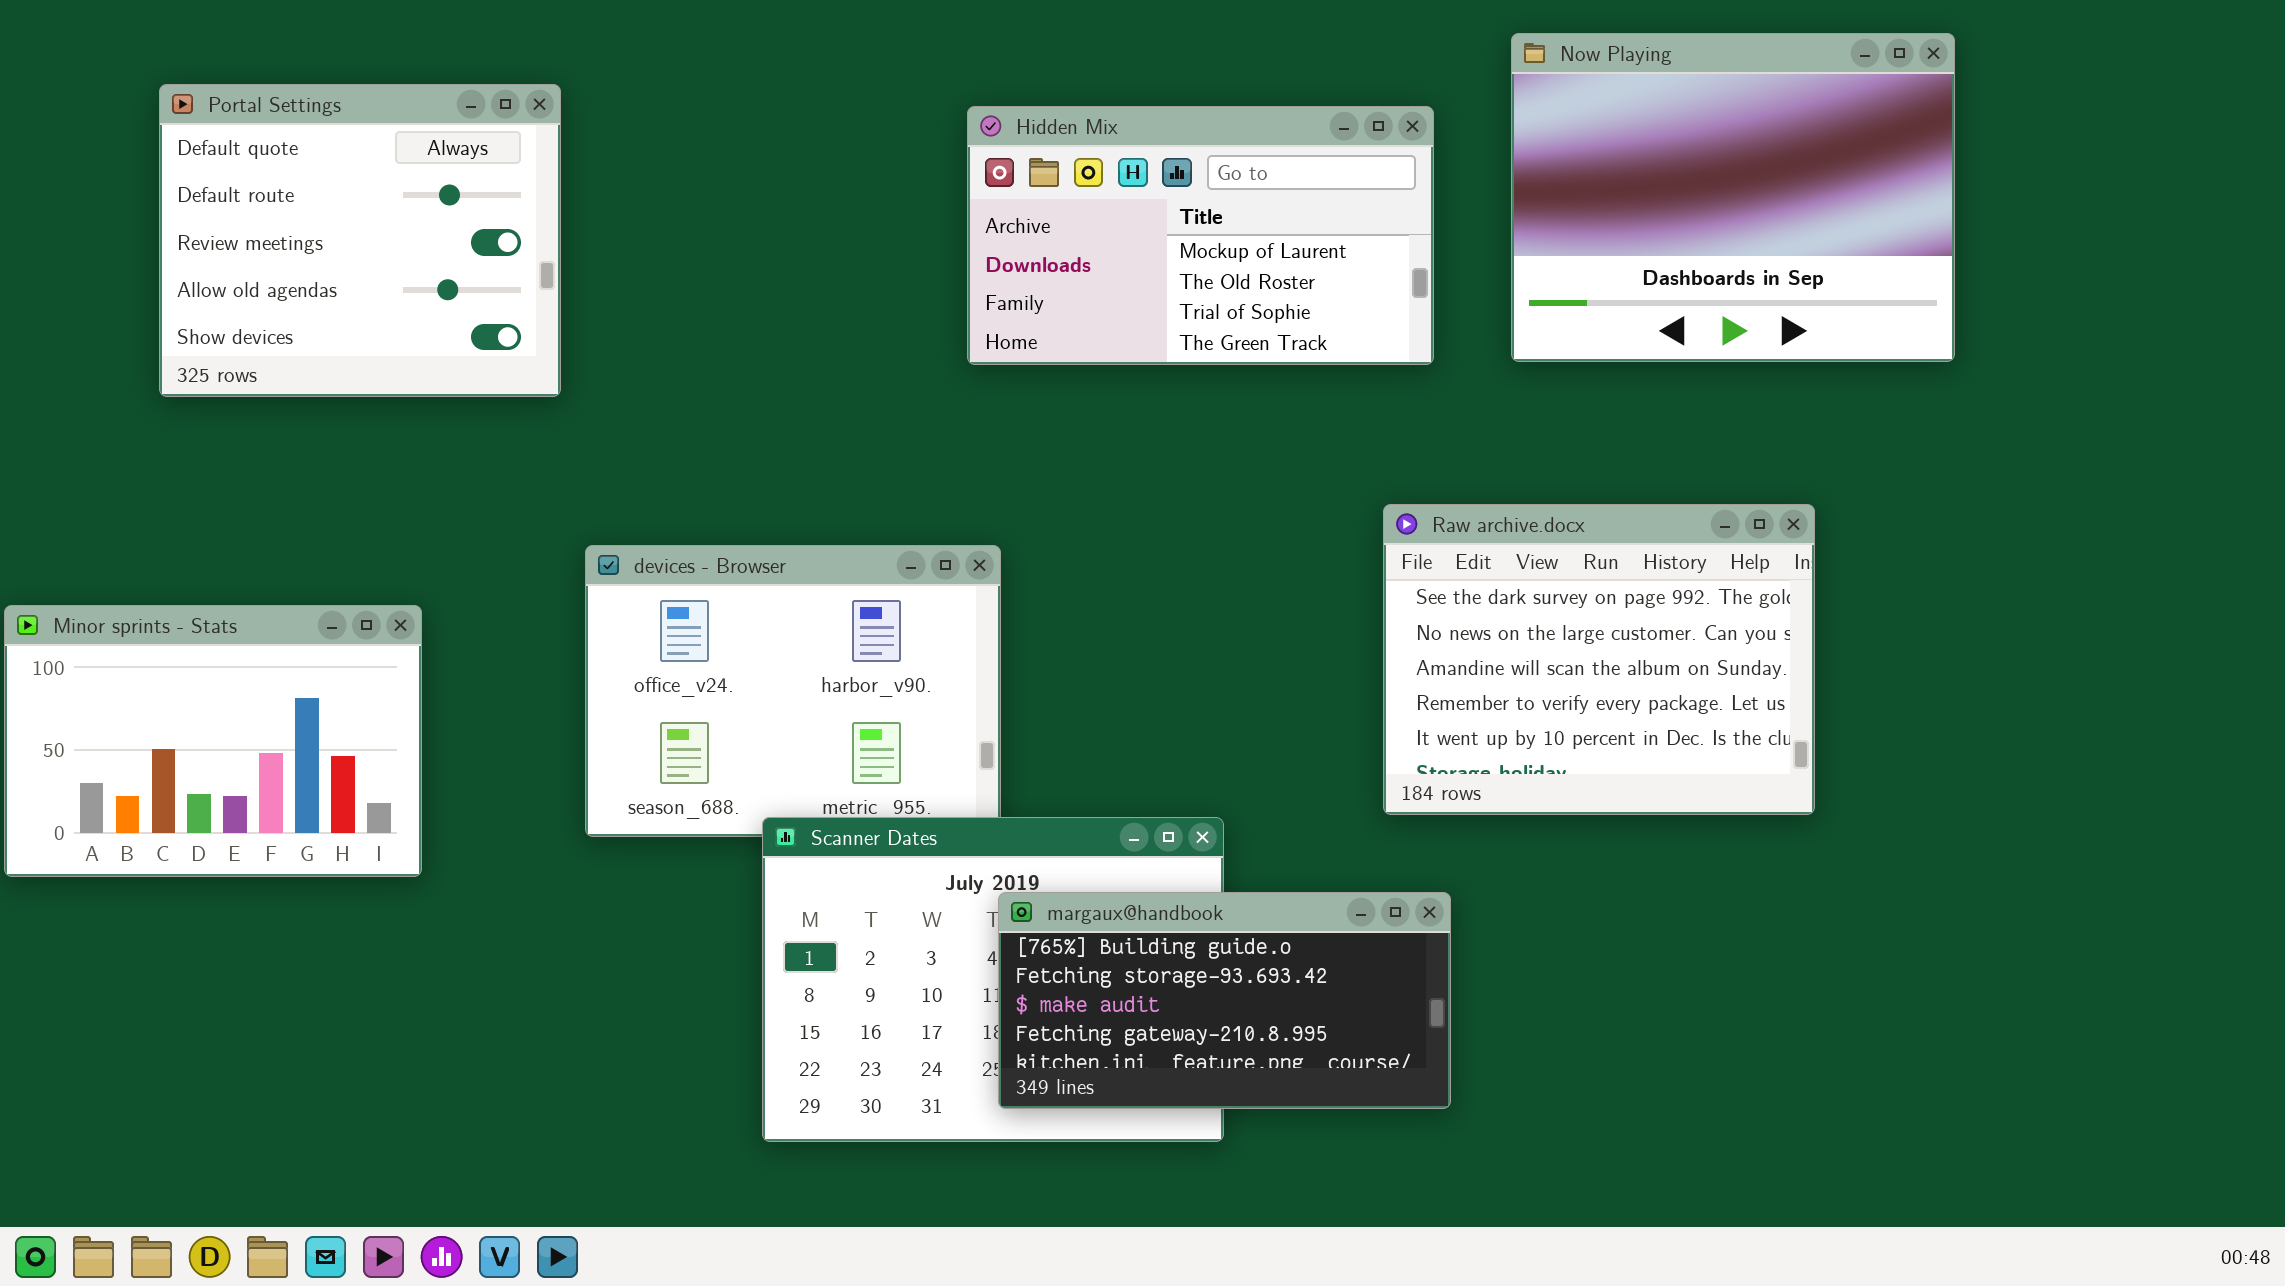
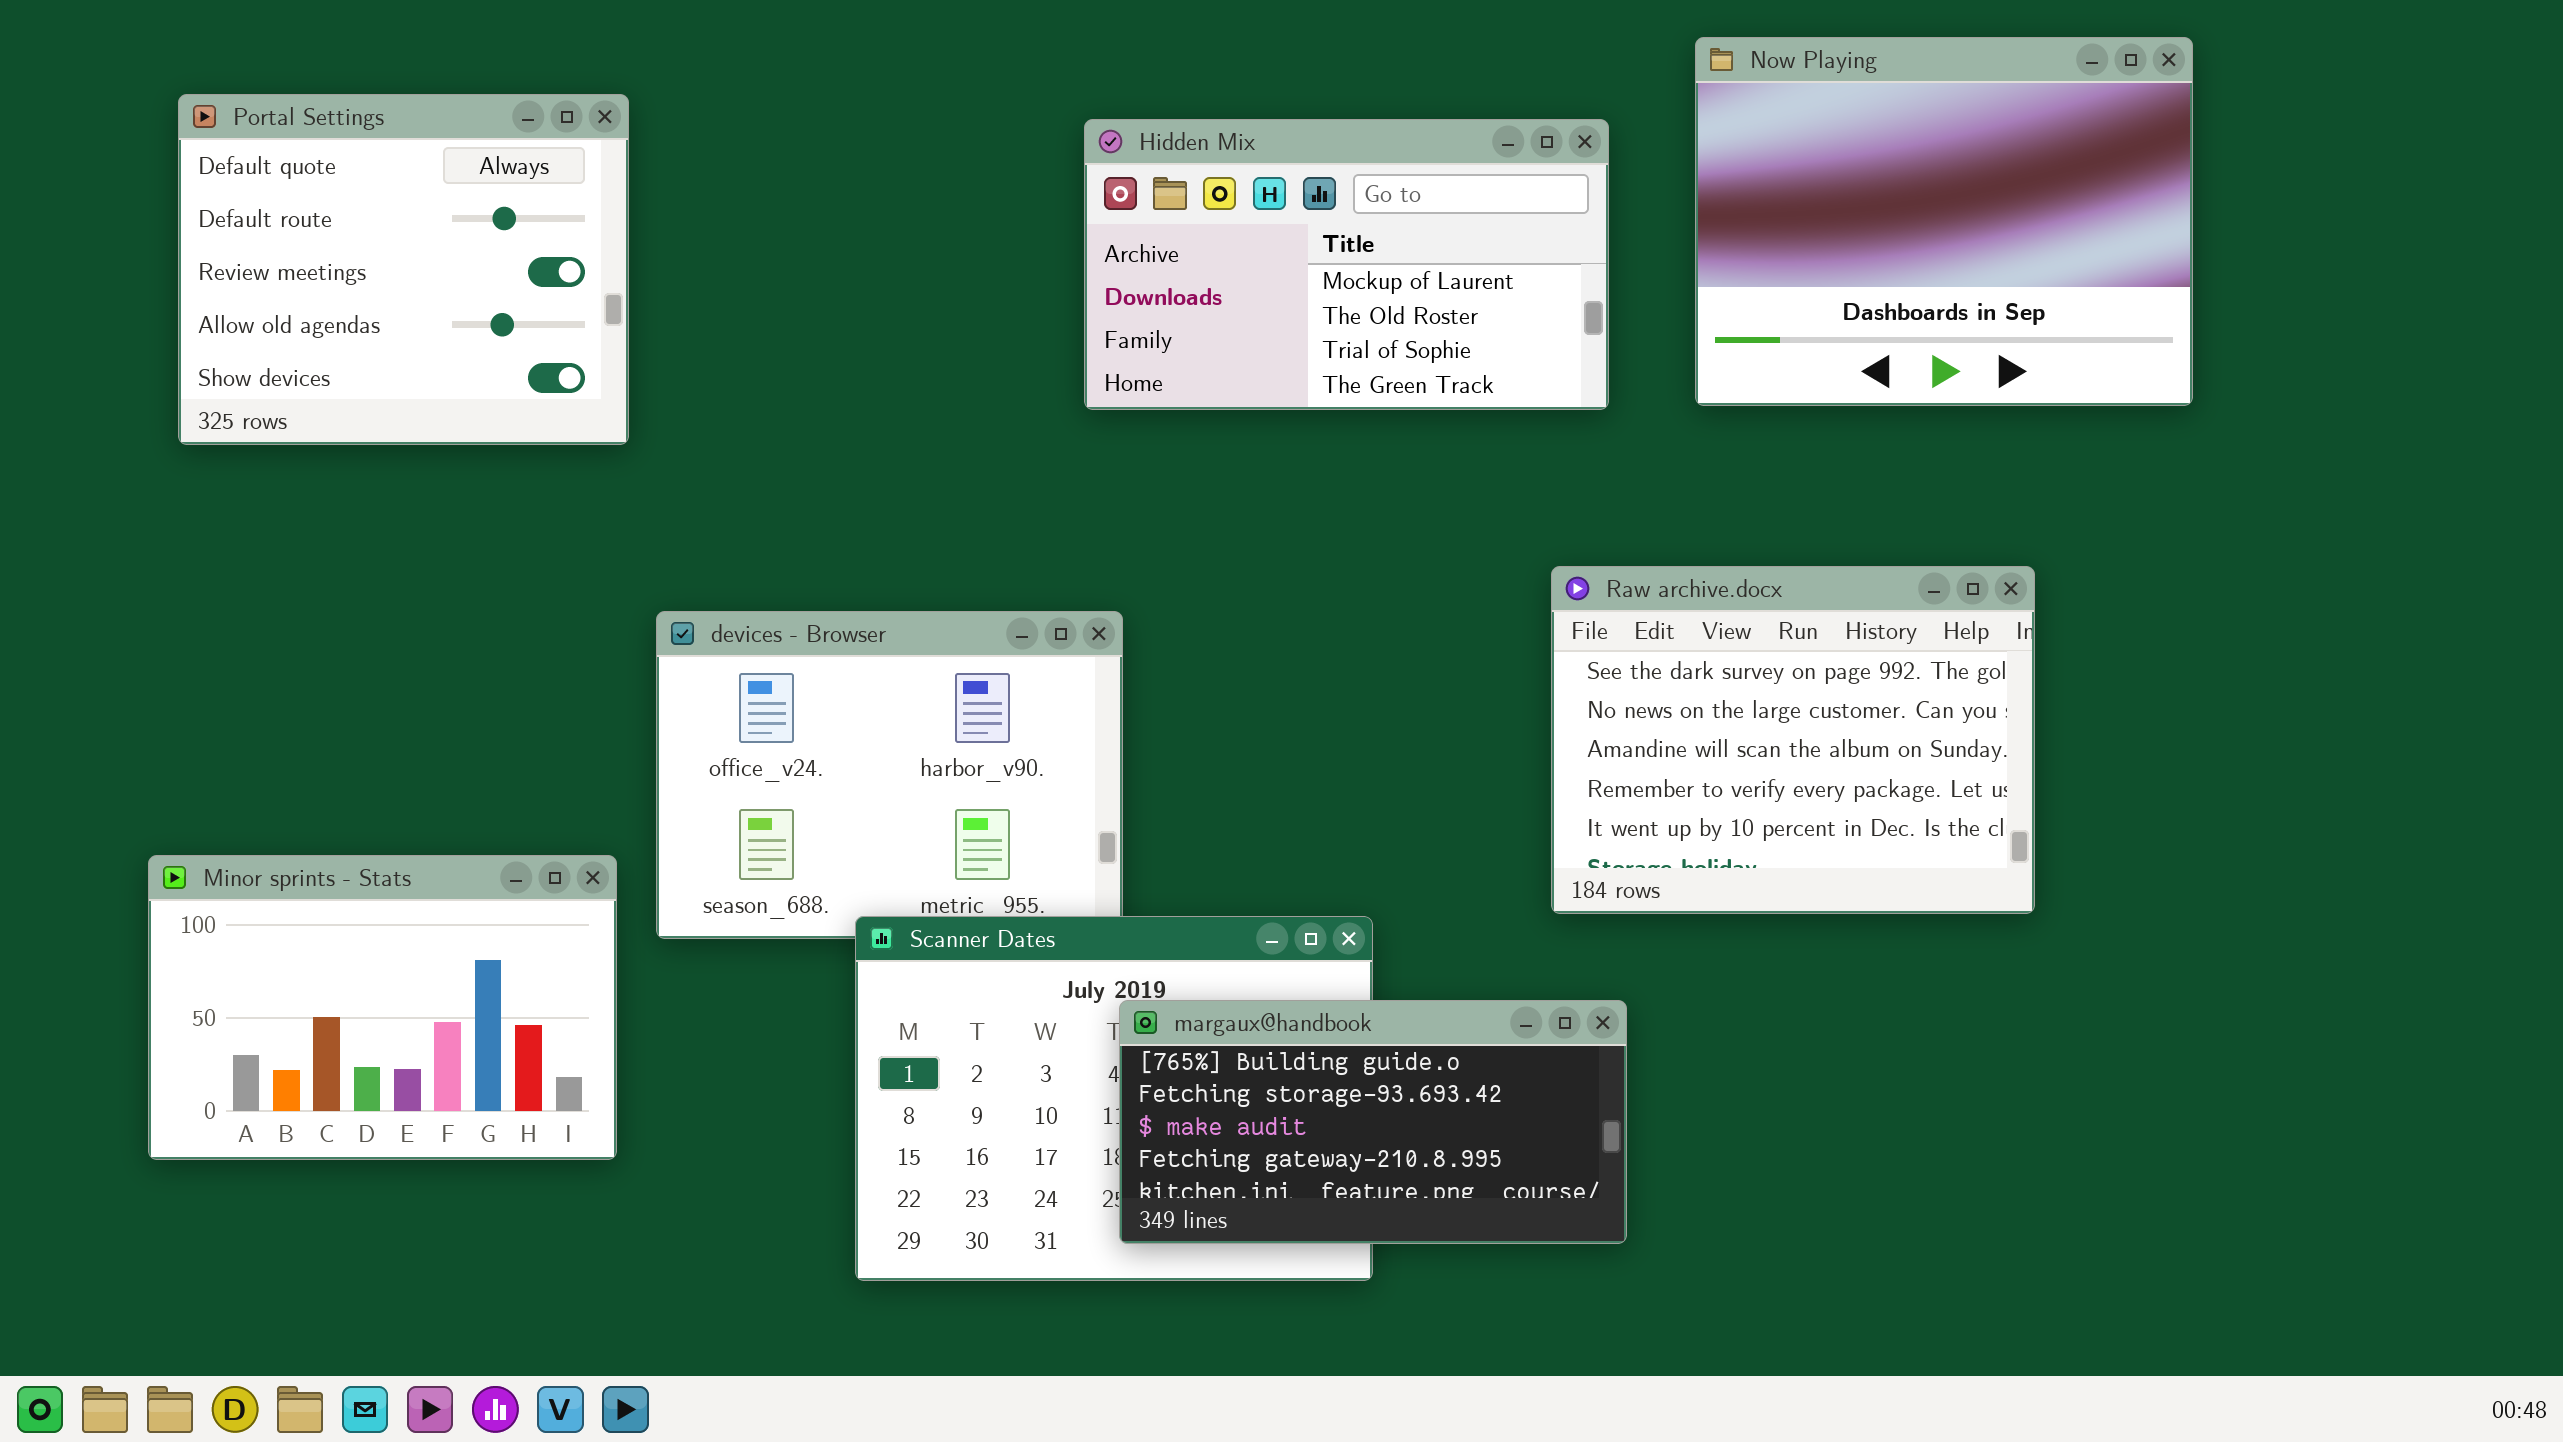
Minor sprints - Stats: [4,605,422,877] -> [148,855,617,1160], moved

